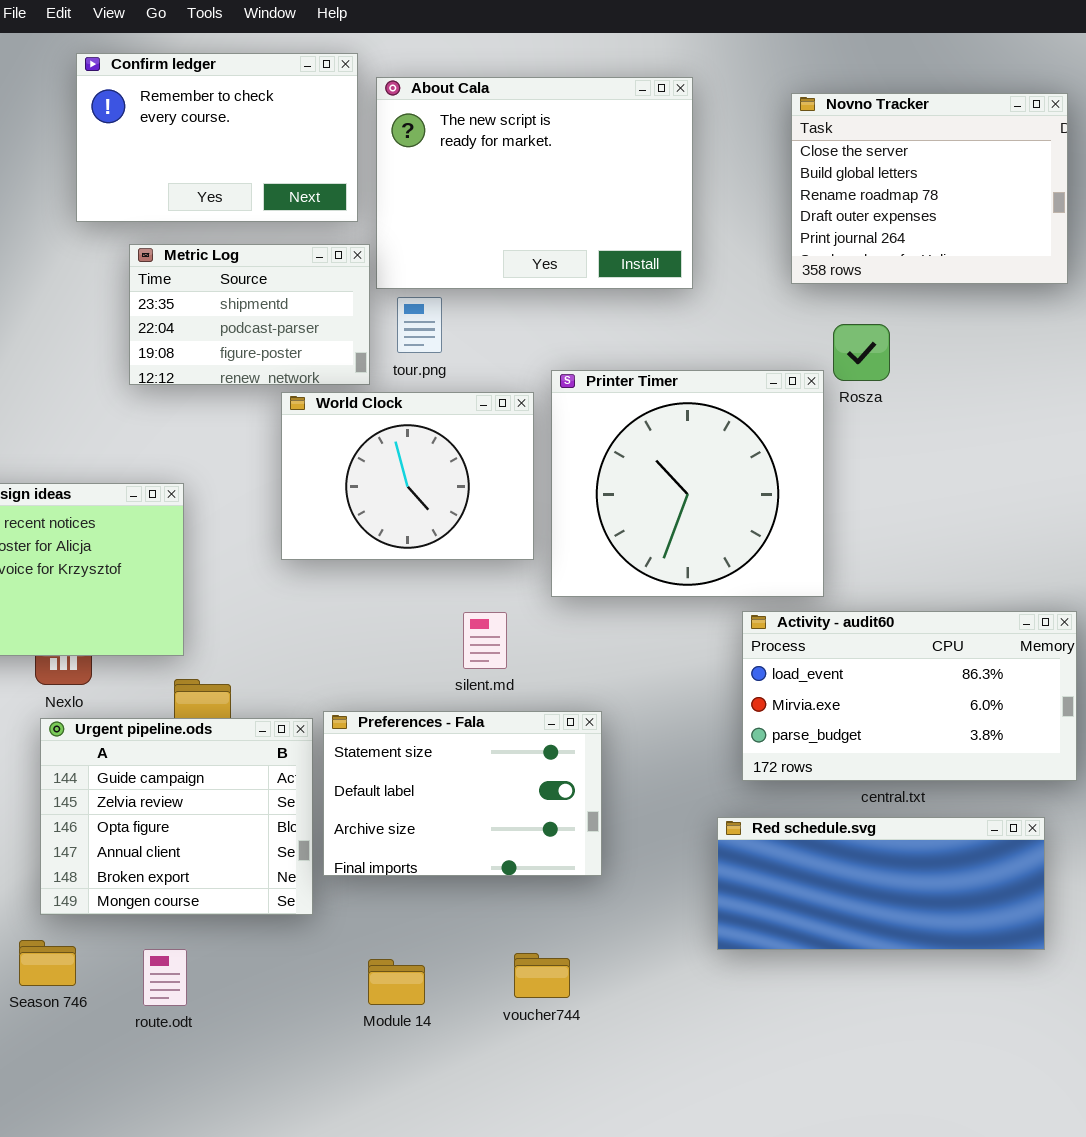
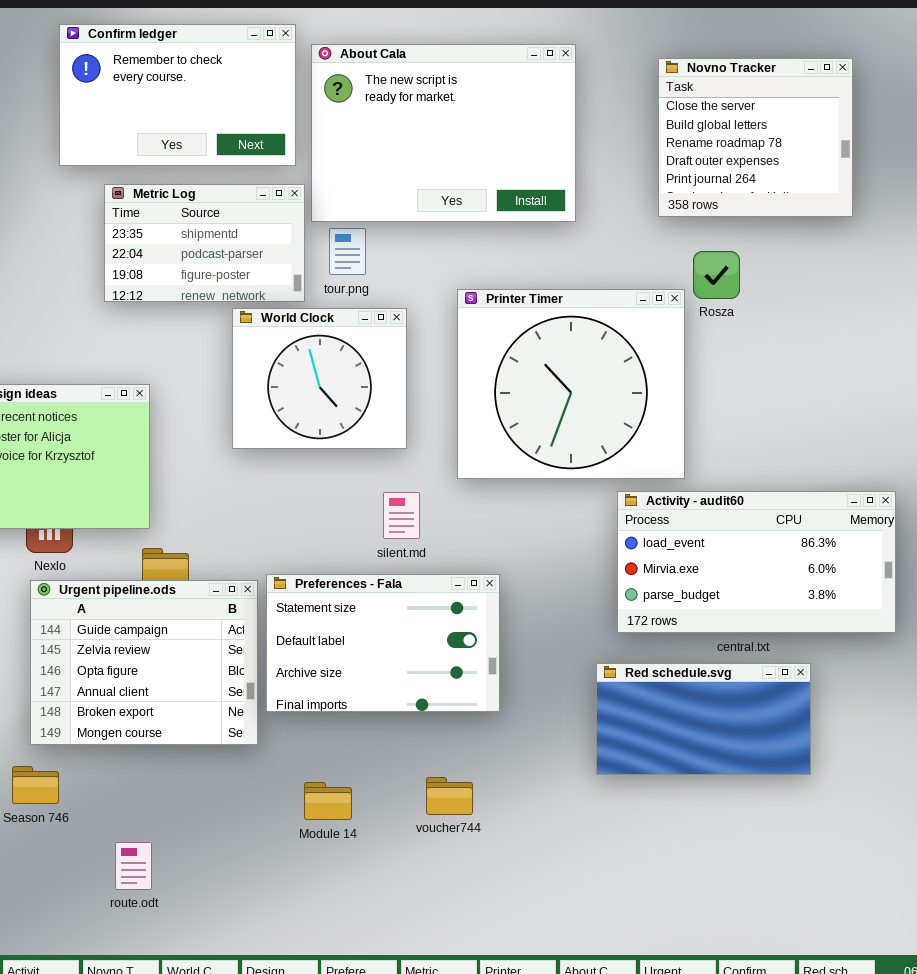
Novno Tracker: [791,93,1068,284] -> [658,58,853,217], resized
World Clock: [281,392,534,560] -> [232,308,407,449], resized
Red schedule.svg: [717,817,1045,950] -> [596,663,811,775], resized
route.odt: [143,949,187,1006] -> [115,842,152,890], moved

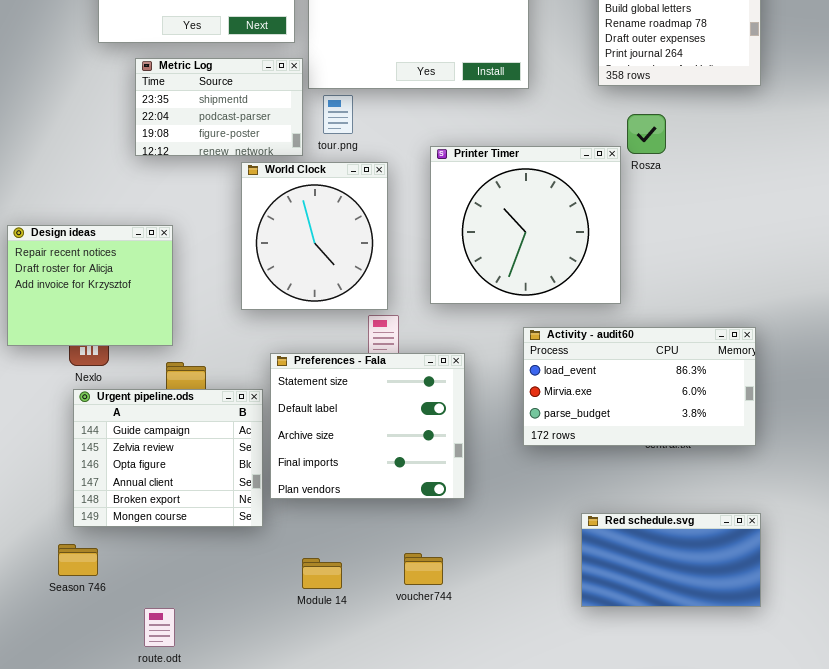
World Clock: [232,308,407,449] -> [241,162,388,310], resized
Activity - audit60: [617,491,896,633] -> [523,327,756,446], moved
Preferences - Fala: [266,574,500,712] -> [270,353,465,499], resized
Red schedule.svg: [596,663,811,775] -> [581,513,761,607], moved

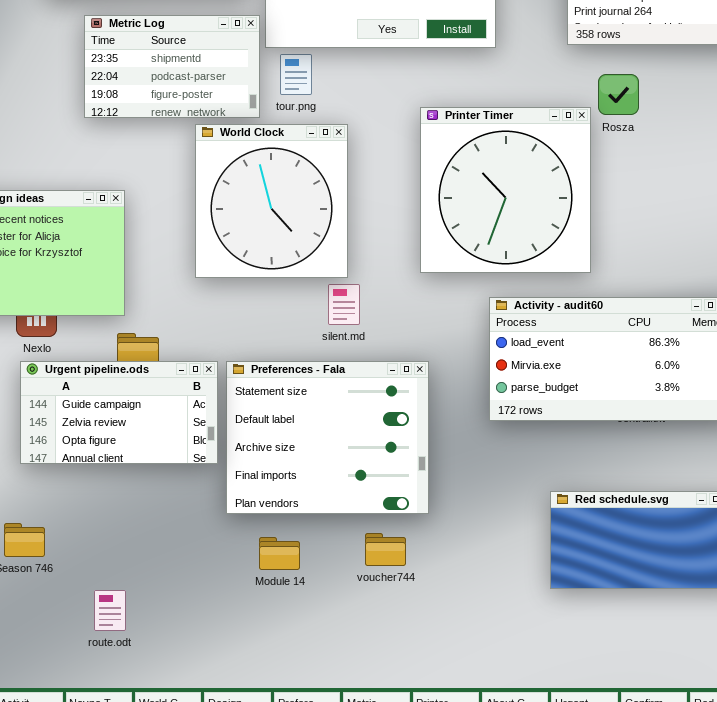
Printer Timer: [430,146,621,304] -> [420,107,591,273], resized
Preferences - Fala: [270,353,465,499] -> [226,361,429,514], moved
Urgent pipeline.ods: [73,389,263,527] -> [20,361,218,464], resized

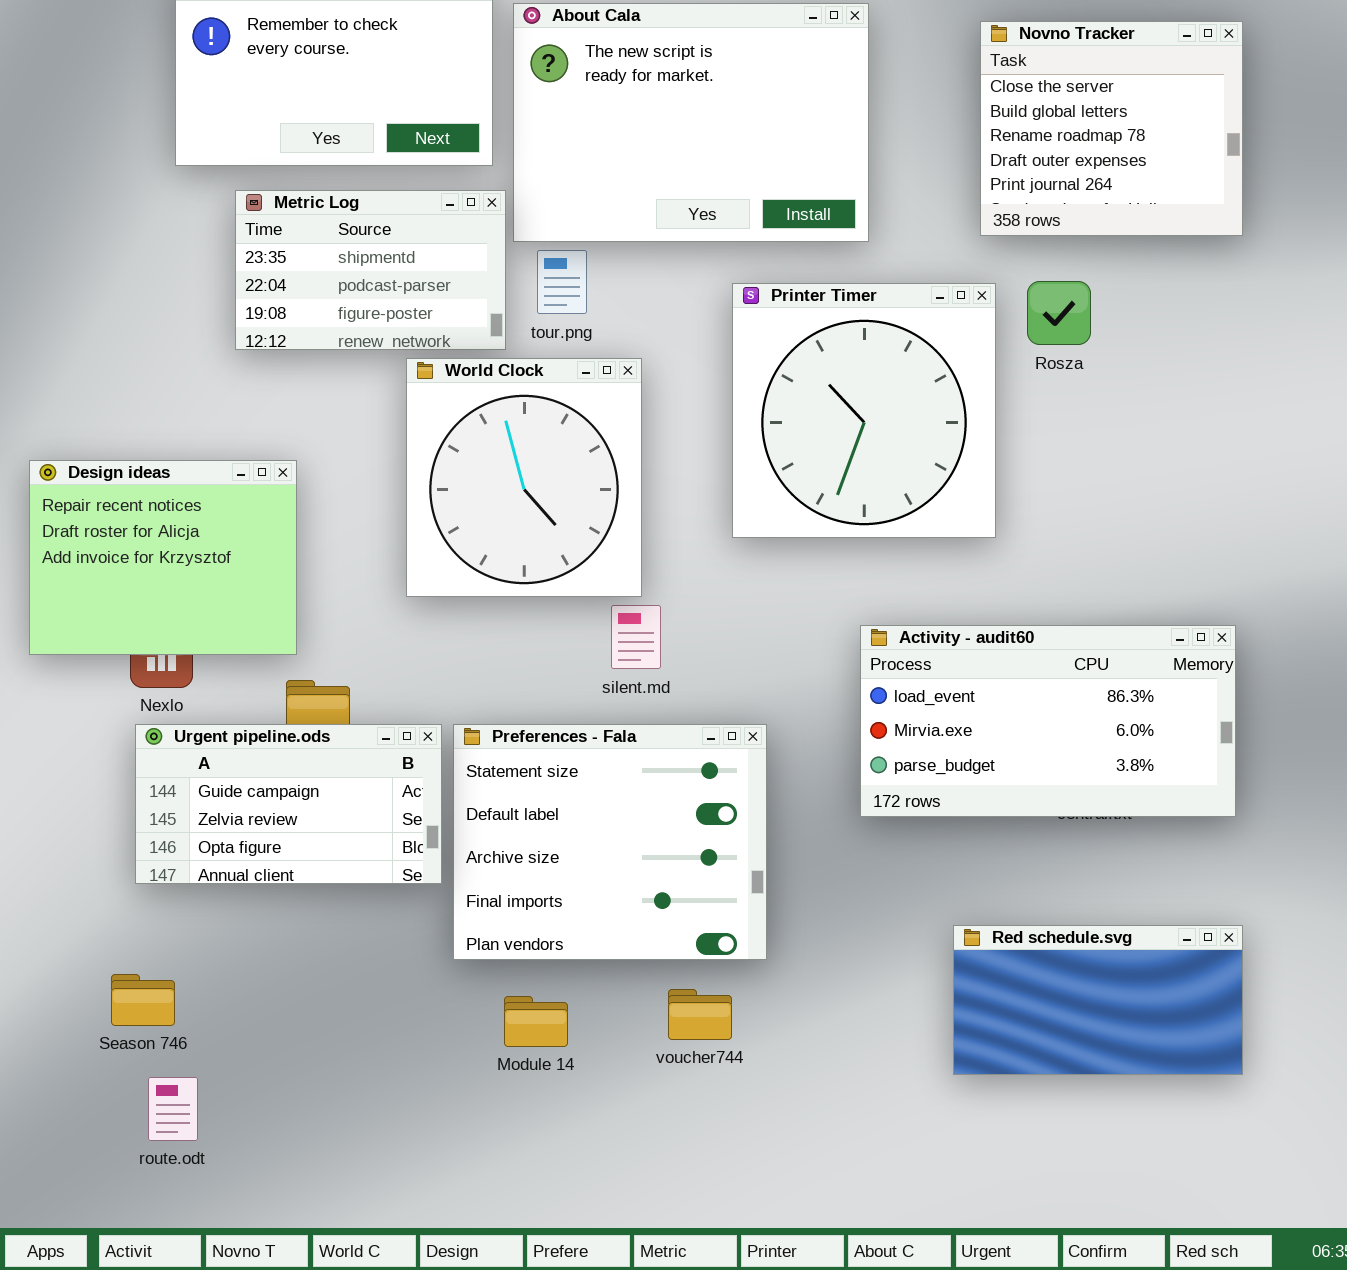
Printer Timer: [420,107,591,273] -> [732,283,996,538], moved
route.odt: [94,590,126,631] -> [148,1077,198,1141], moved

